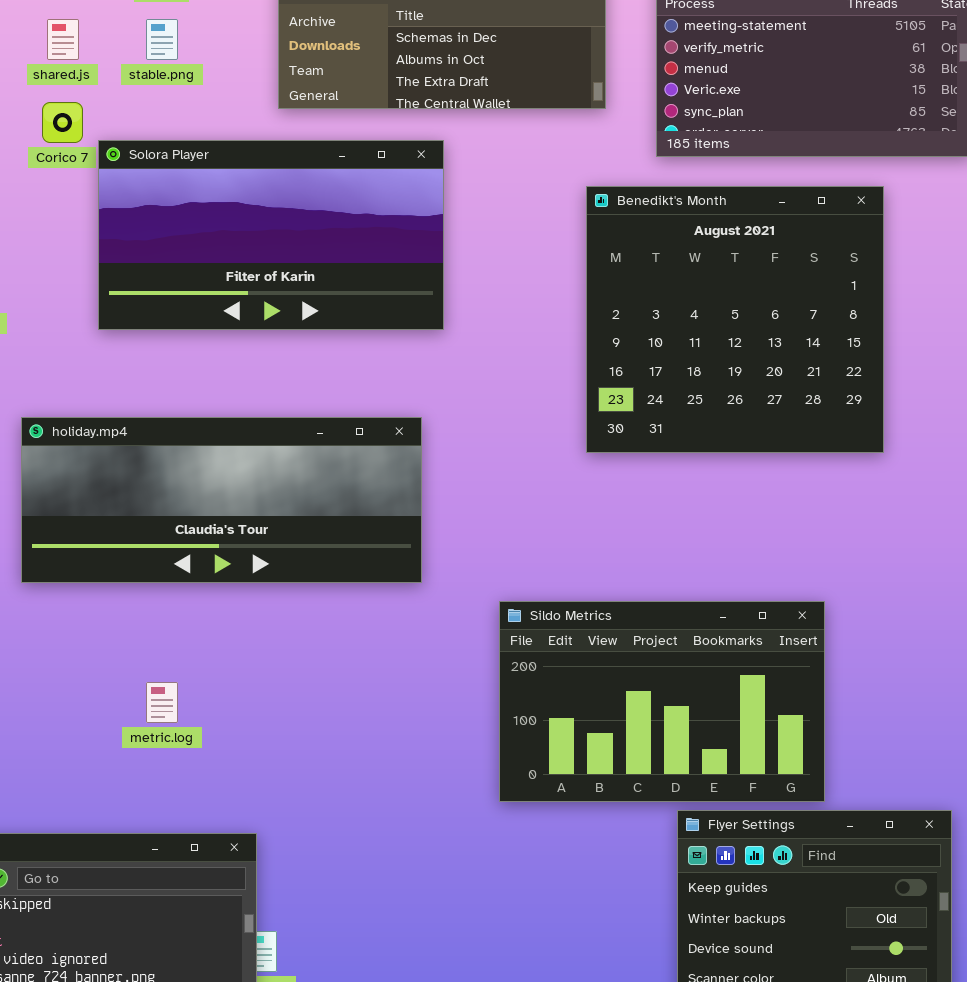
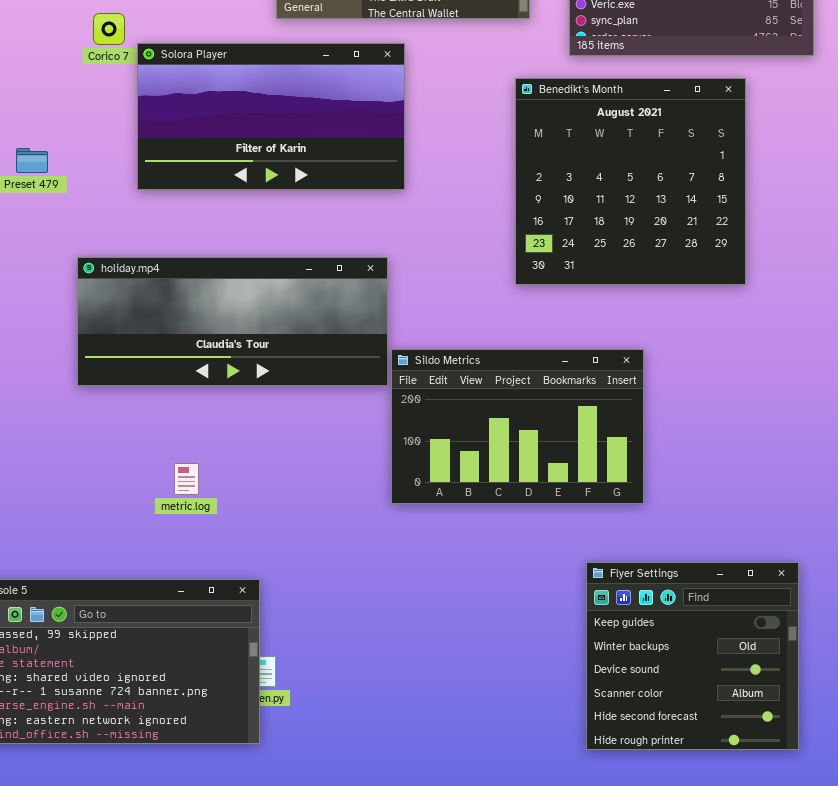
Sildo Metrics: [499,601,825,802] -> [391,349,644,504], moved

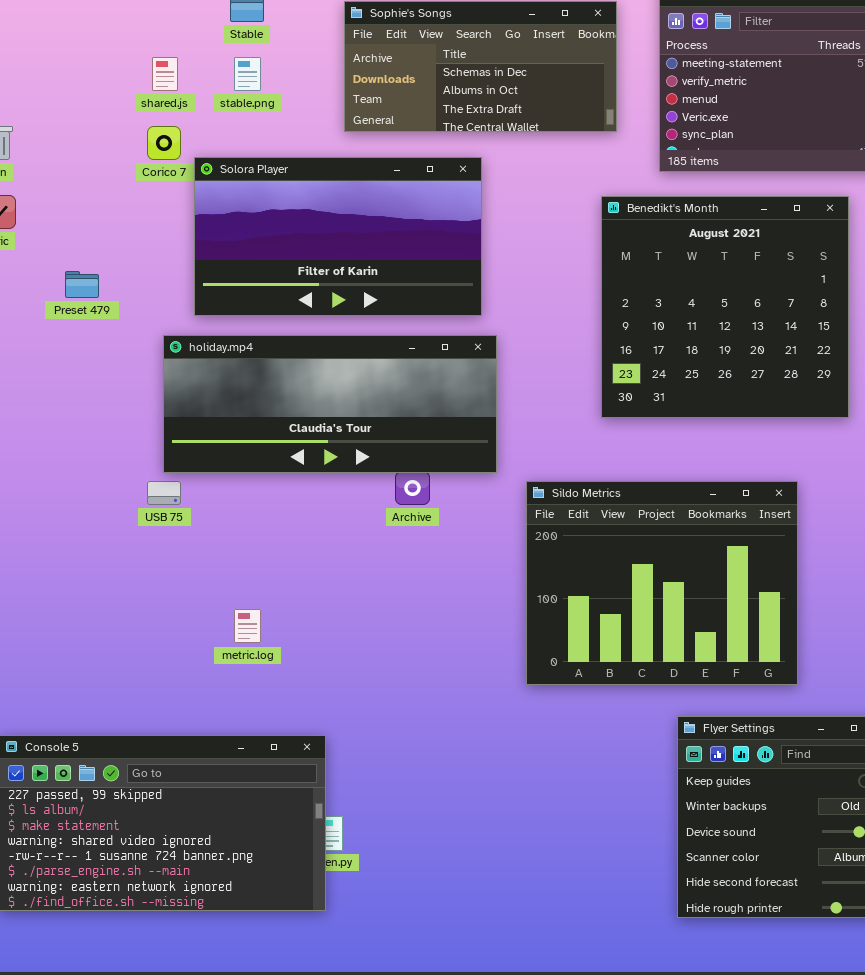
holiday.mp4: [77,257,388,386] -> [163,335,497,473], moved
Sildo Metrics: [391,349,644,504] -> [526,481,798,685], moved, resized

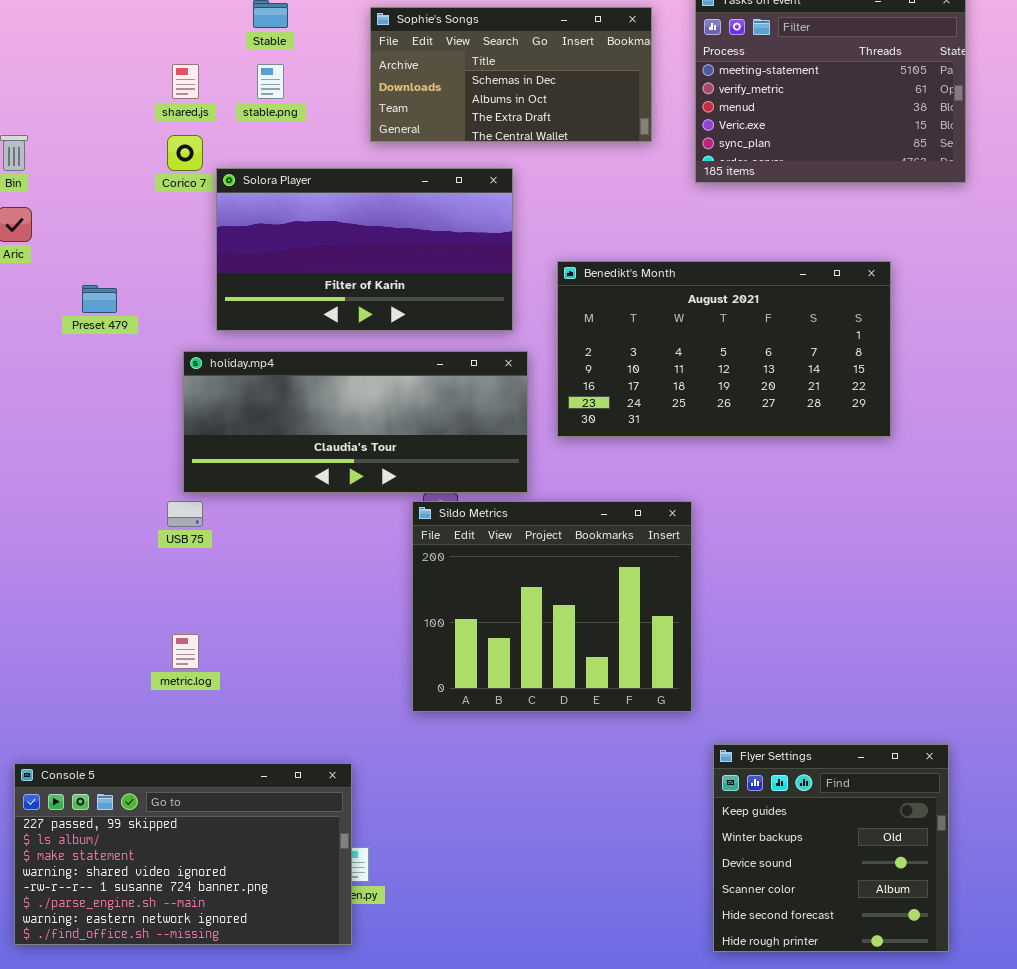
Benedikt's Month: [601,196,849,418] -> [557,261,891,437], resized
Sildo Metrics: [526,481,798,685] -> [412,501,692,712], moved
metric.log: [234,609,261,643] -> [172,634,199,669], moved

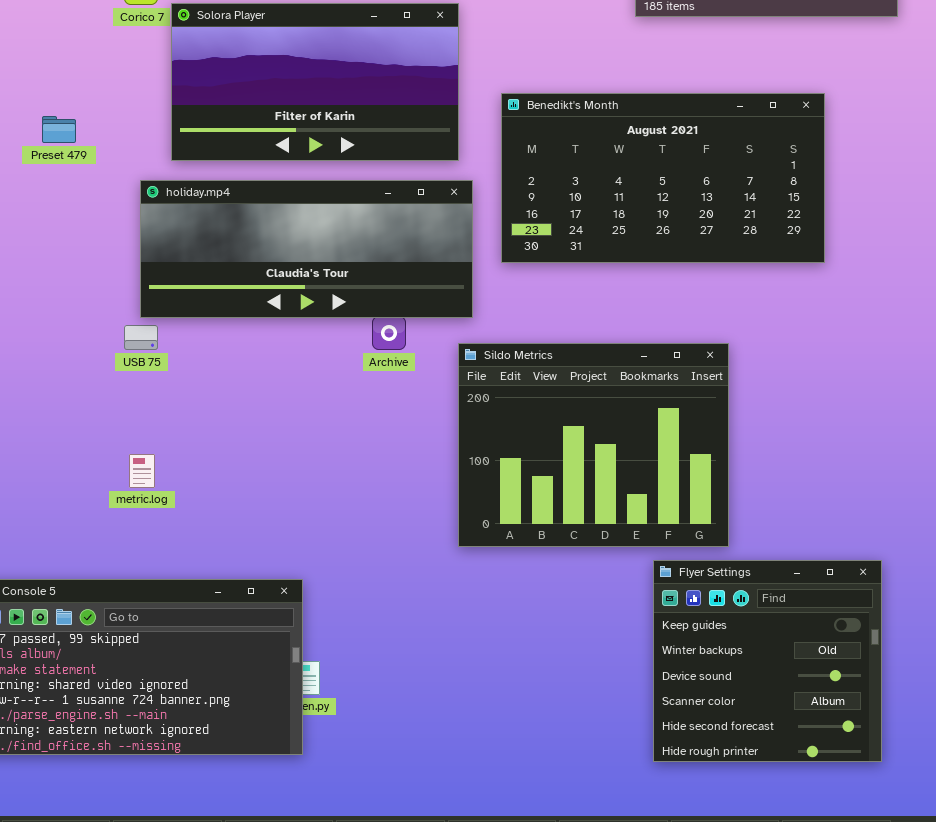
Sildo Metrics: [412,501,692,712] -> [458,343,729,547], moved

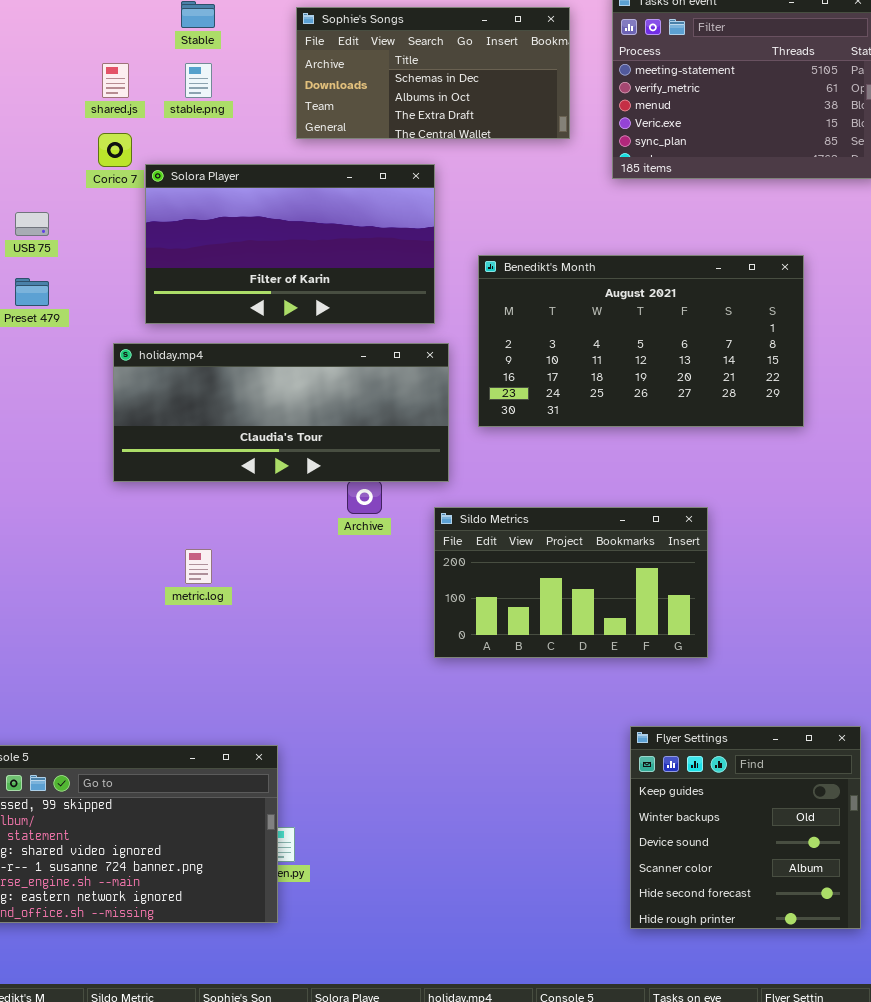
USB 75: [124,325,158,350] -> [15,212,49,236], moved
Sildo Metrics: [458,343,729,547] -> [434,507,708,658], resized
metric.log: [129,454,155,488] -> [185,549,212,584], moved

